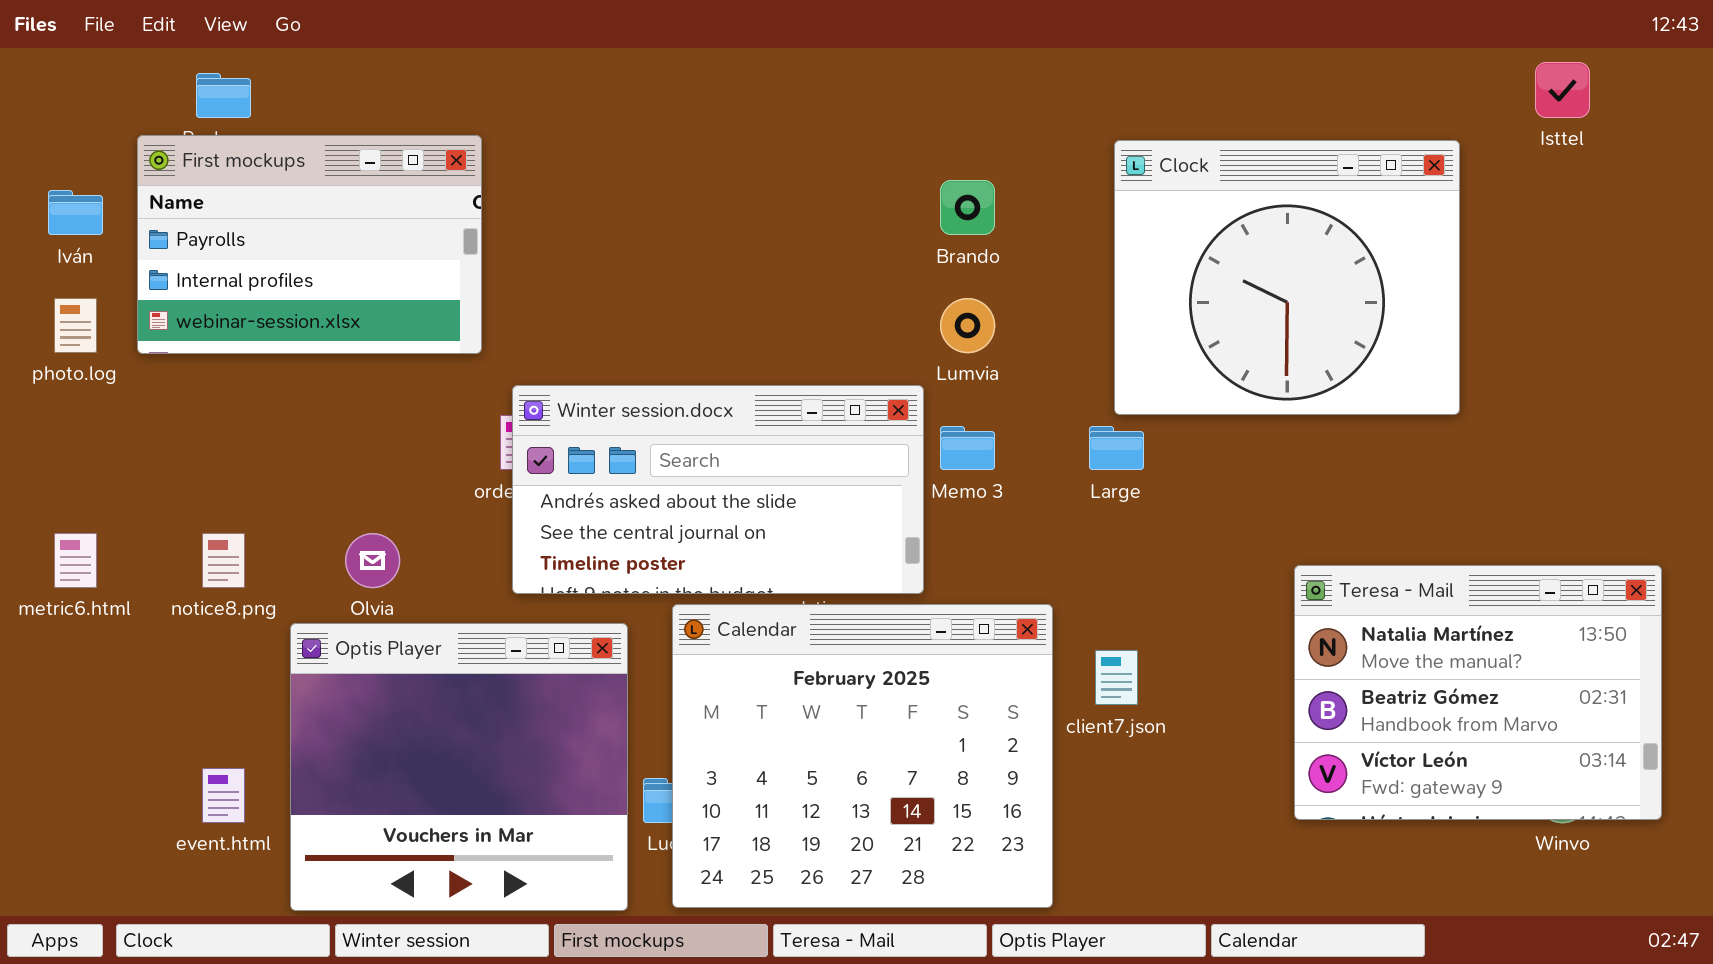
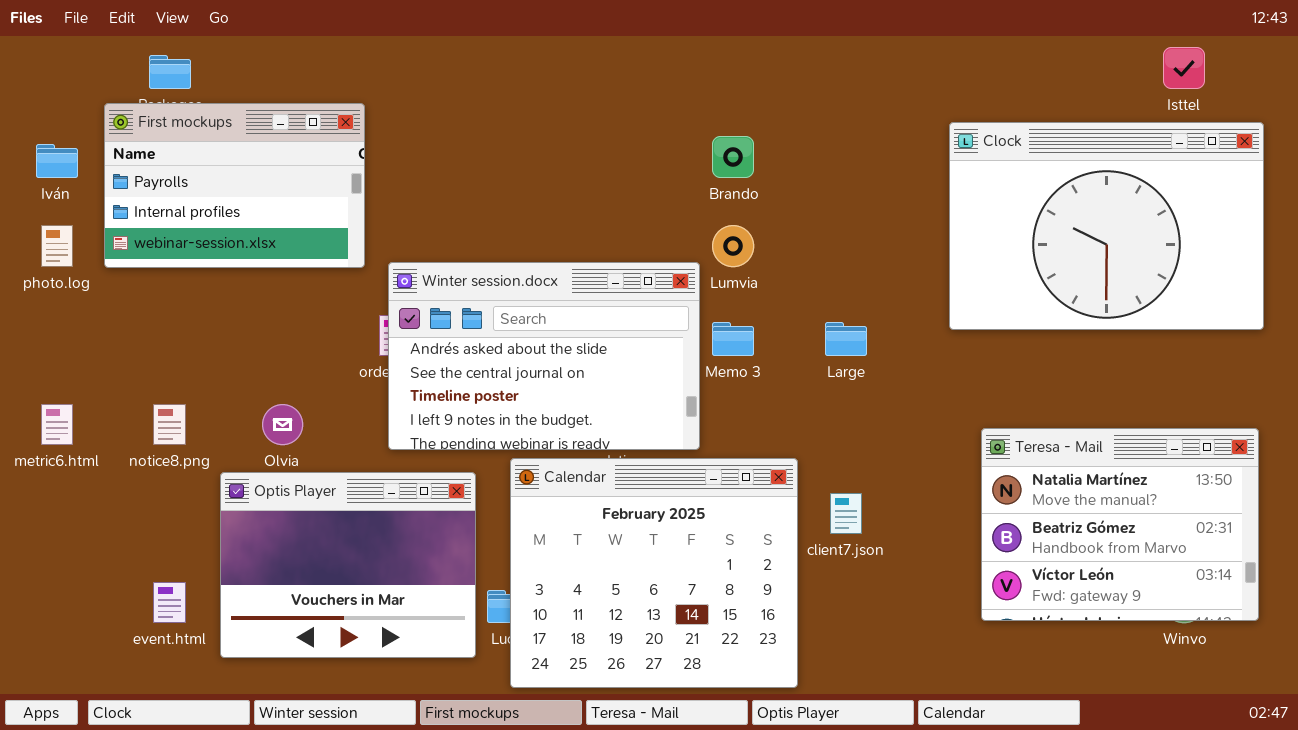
Clock: [1114,140,1460,415] -> [949,122,1264,330], moved, resized
Winter session.docx: [512,385,924,594] -> [388,262,700,450], resized
Optis Player: [290,623,628,911] -> [220,472,476,658], resized

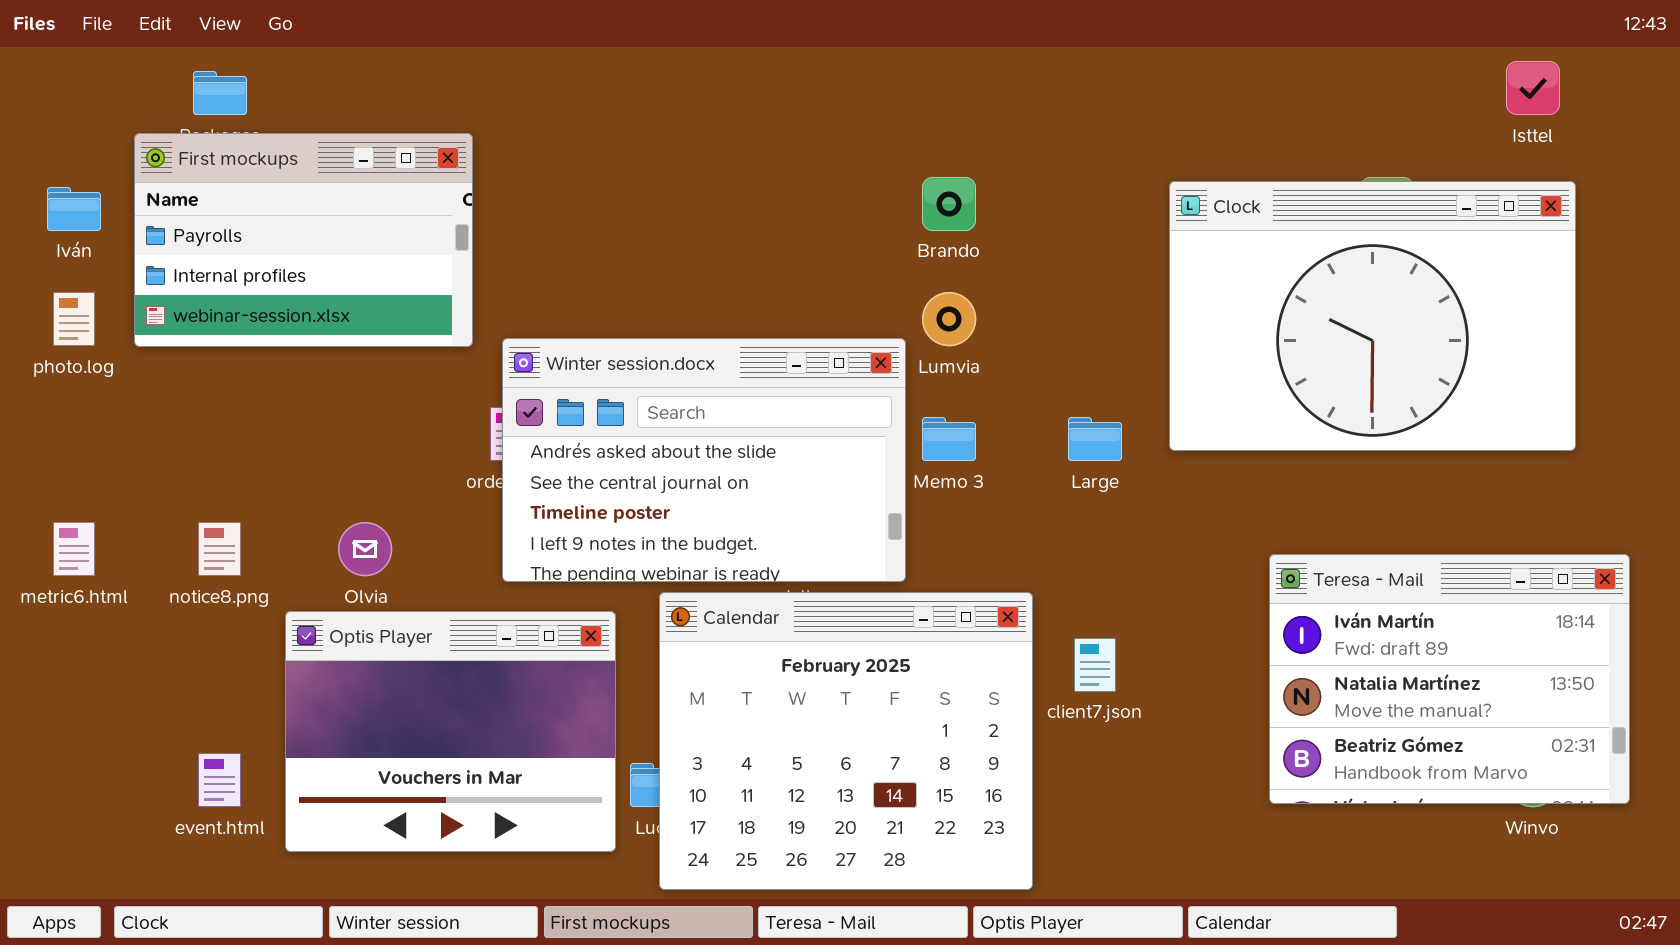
Clock: [949,122,1264,330] -> [1169,181,1576,451], moved
Teresa - Mail: [981,428,1259,621] -> [1269,554,1630,804], scrolled up 1 row

